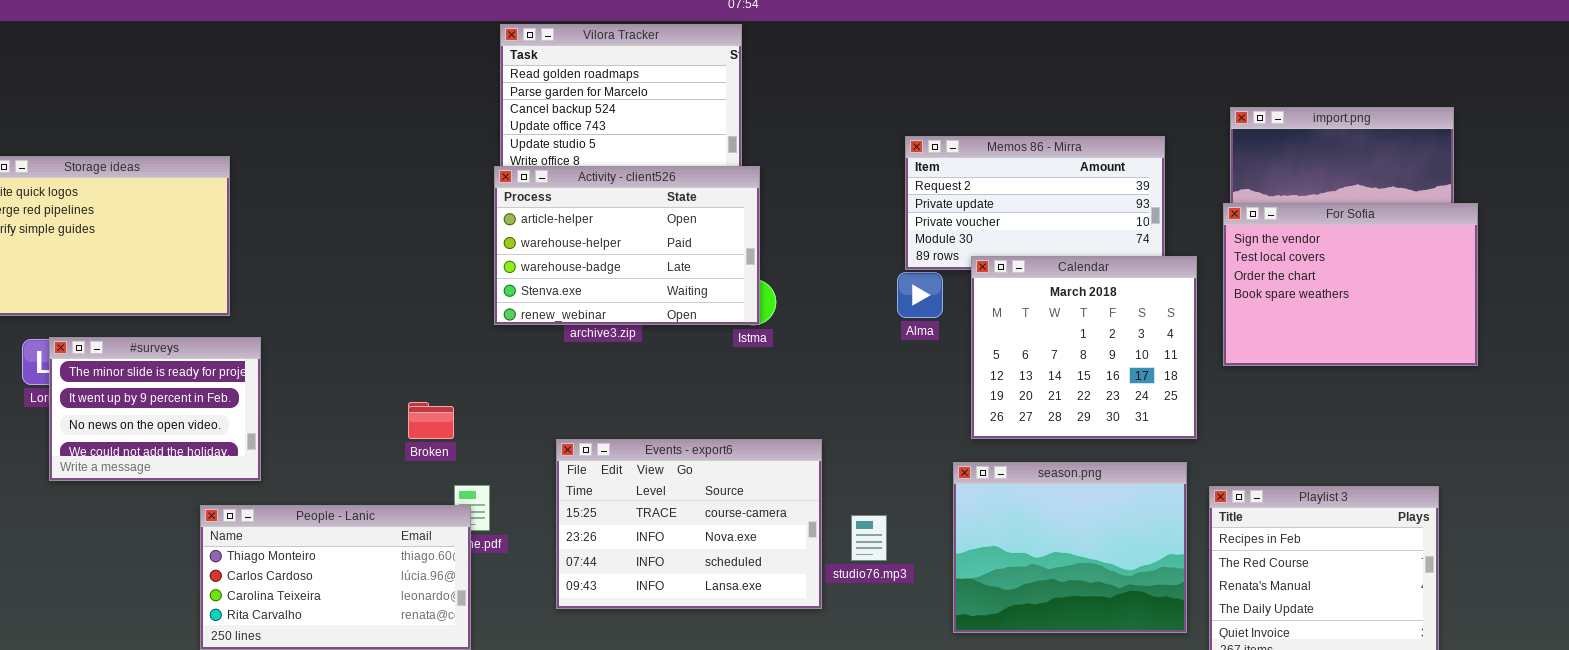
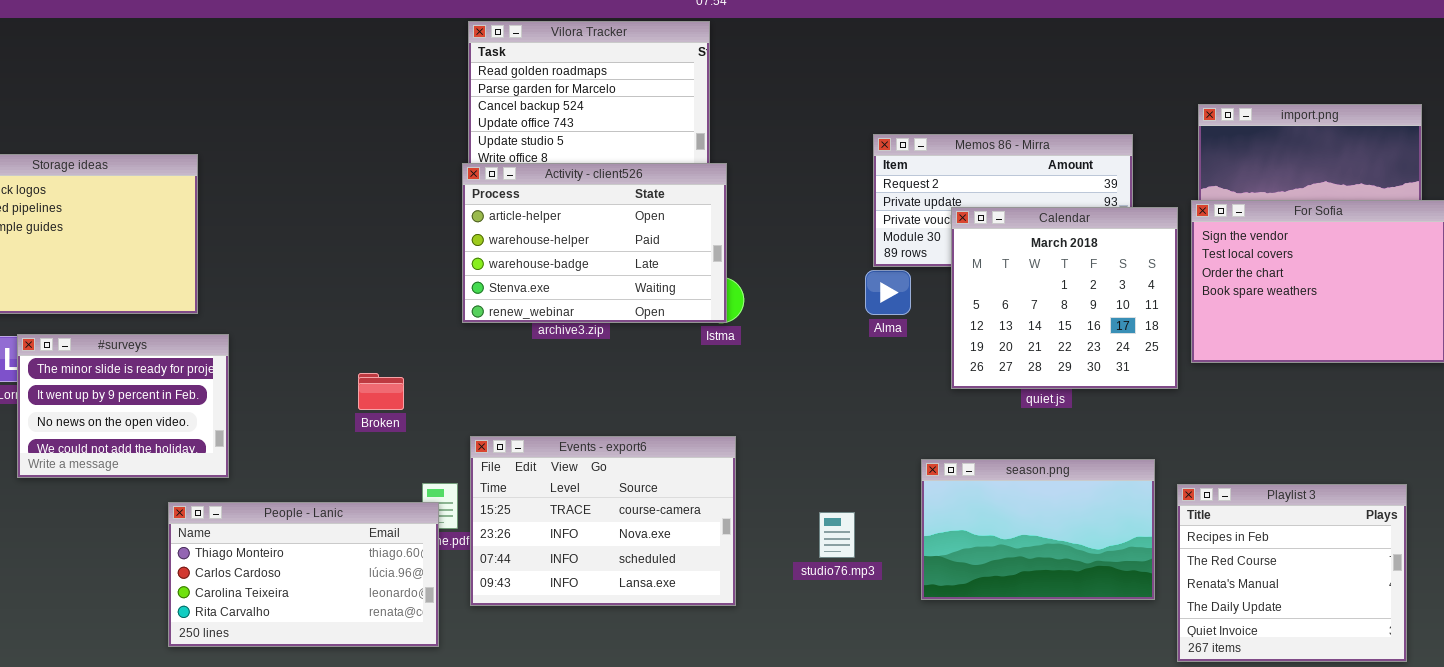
Calendar: [971,256,1197,439] -> [951,207,1178,389], moved
Broken: [408,402,454,439] -> [358,373,404,410], moved
Events - export6: [556,439,822,609] -> [470,436,736,606], moved
season.png: [953,462,1187,633] -> [921,459,1155,600], resized

